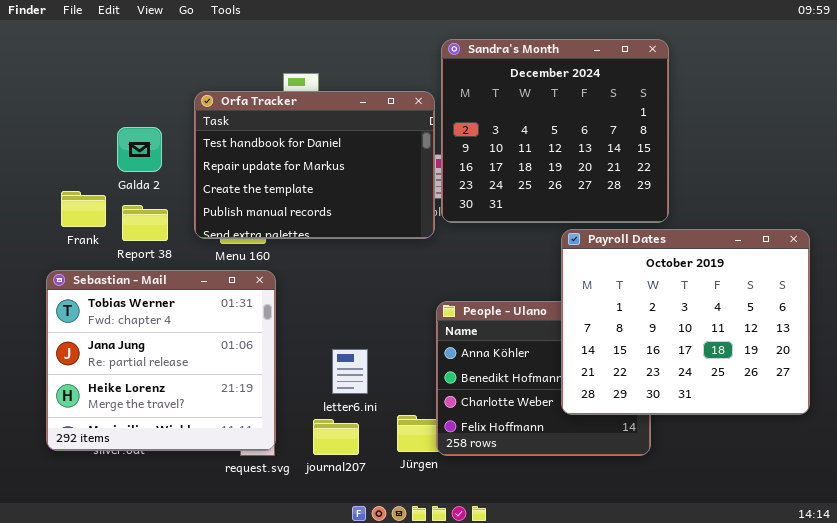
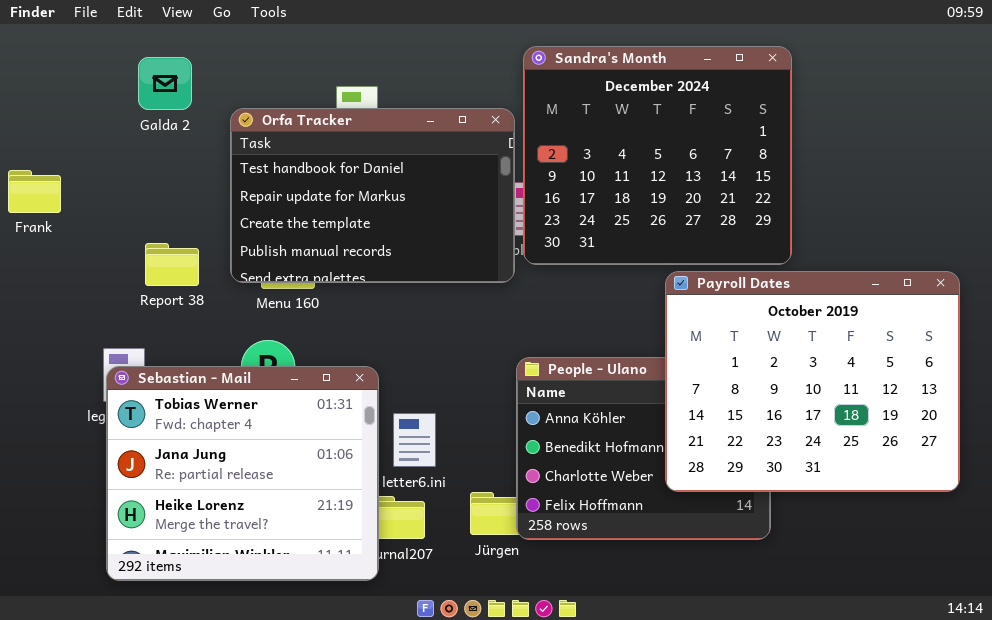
Galda 2: [117,127,162,172] -> [138,57,192,110], moved
Frank: [61,191,106,227] -> [8,170,61,213], moved
Sebastian - Mail: [46,270,276,451] -> [106,366,379,581], moved

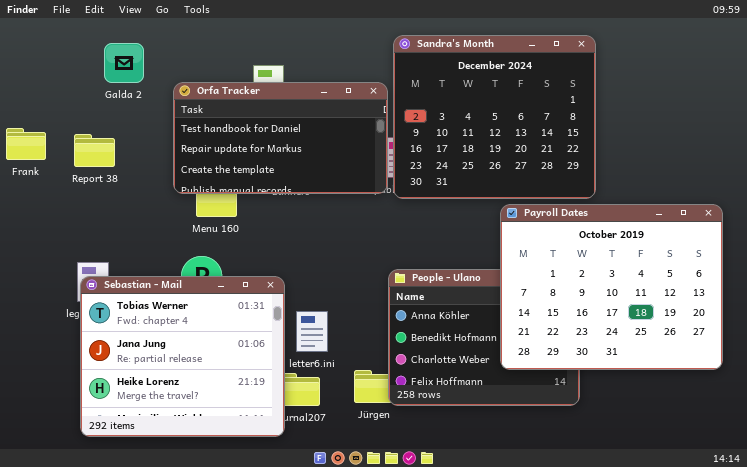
Orfa Tracker: [230,108,515,283] -> [173,82,388,194], resized
Report 38: [145,243,199,286] -> [74,134,115,167], moved

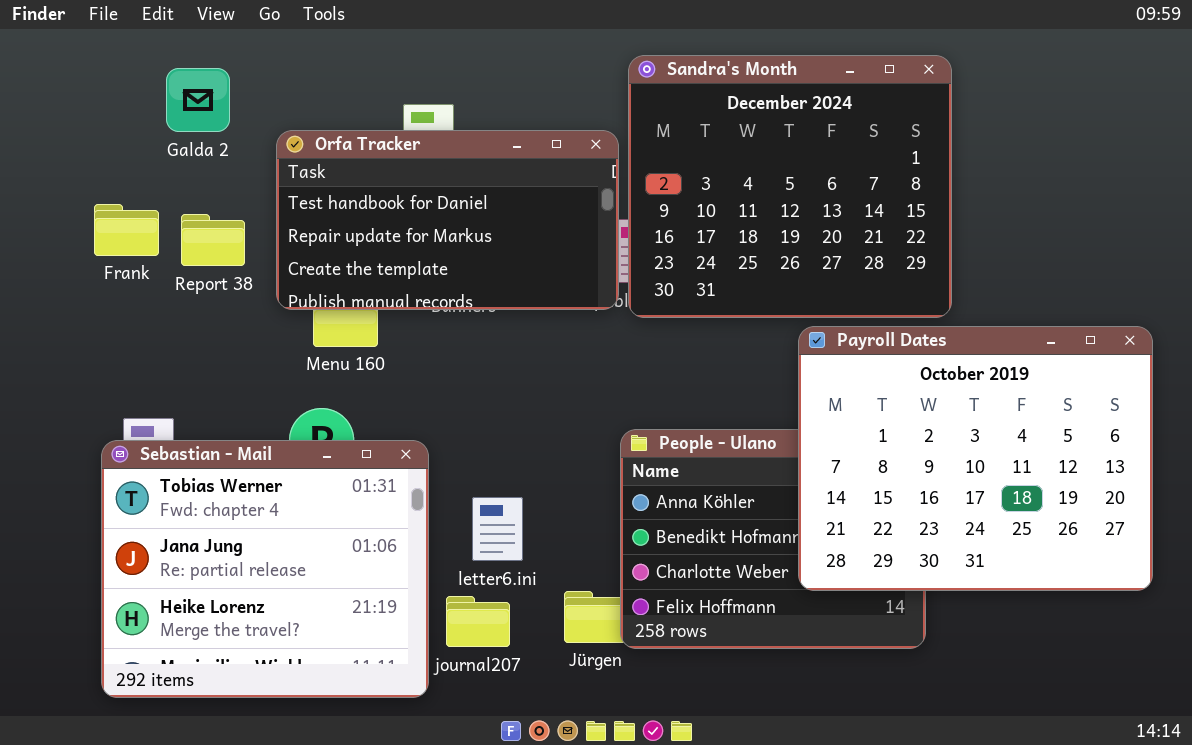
Frank: [6,128,46,160] -> [94,204,159,256], moved
Report 38: [74,134,115,167] -> [181,214,245,266], moved
Sebastian - Mail: [80,276,285,437] -> [101,440,429,698], moved

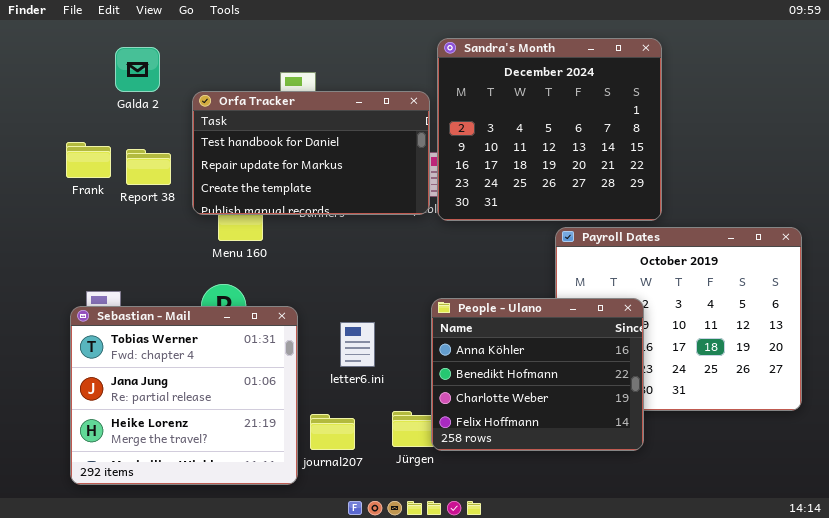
People - Ulano: [620,429,926,649] -> [431,298,644,451], raised
letter6.ini: [472,497,523,561] -> [340,322,375,367], moved

